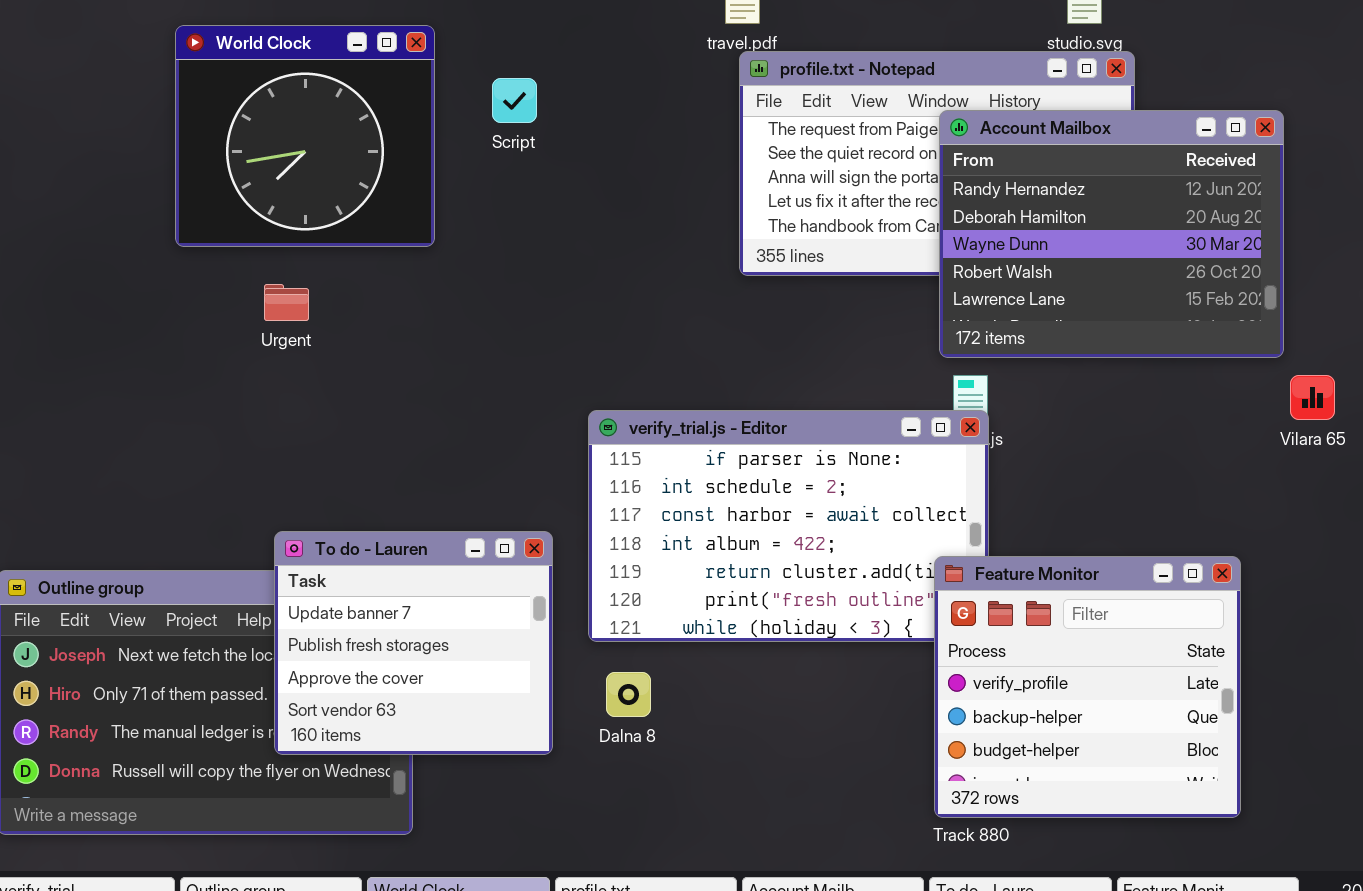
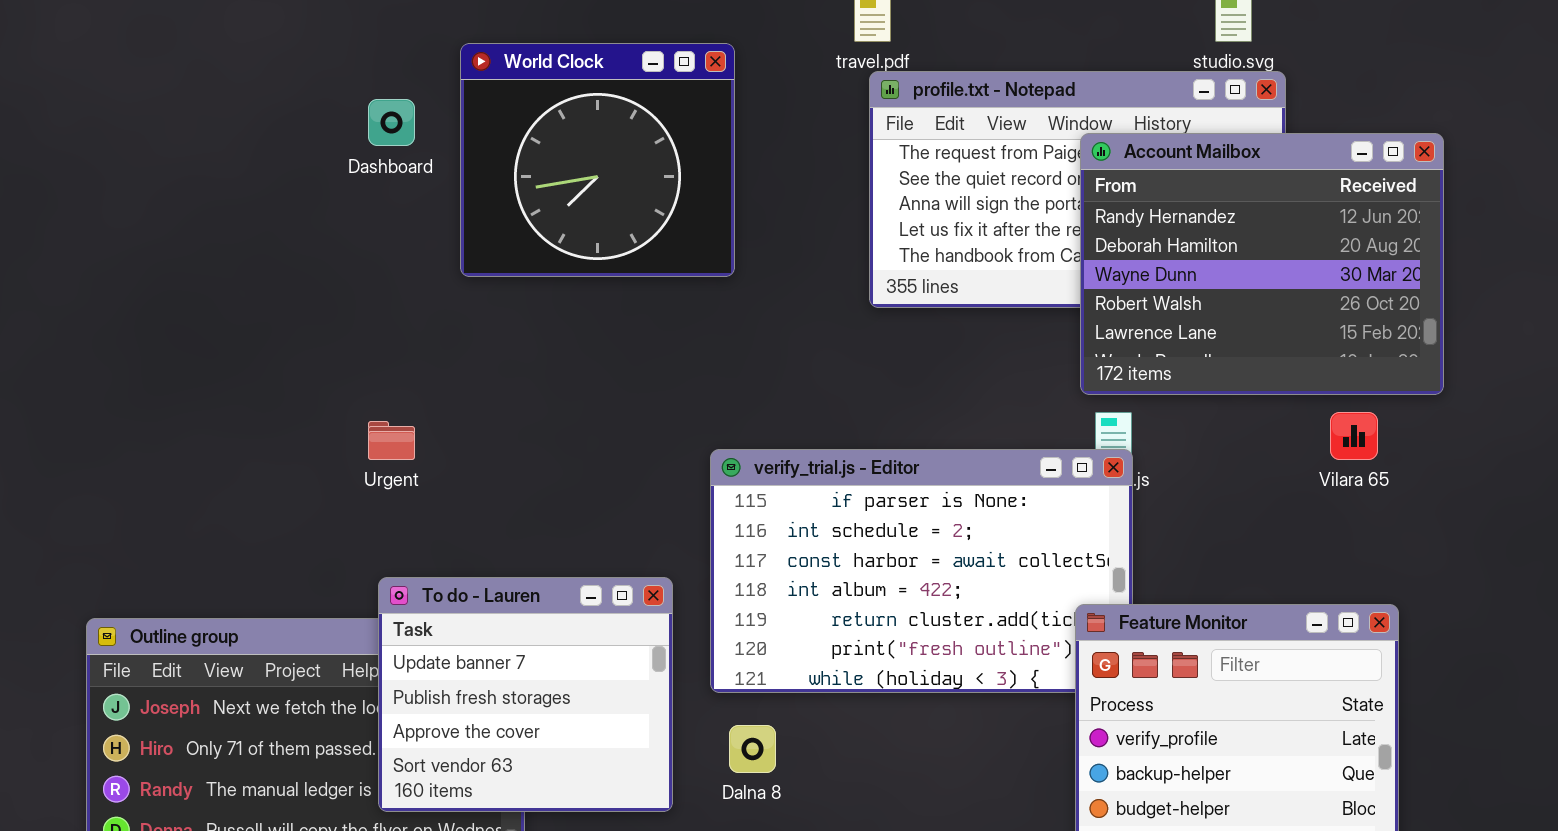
World Clock: [175,25,435,247] -> [460,43,735,277], moved
Urgent: [264,284,309,321] -> [368,421,415,460], moved
Vilara 65: [1290,375,1335,420] -> [1330,412,1378,460], moved

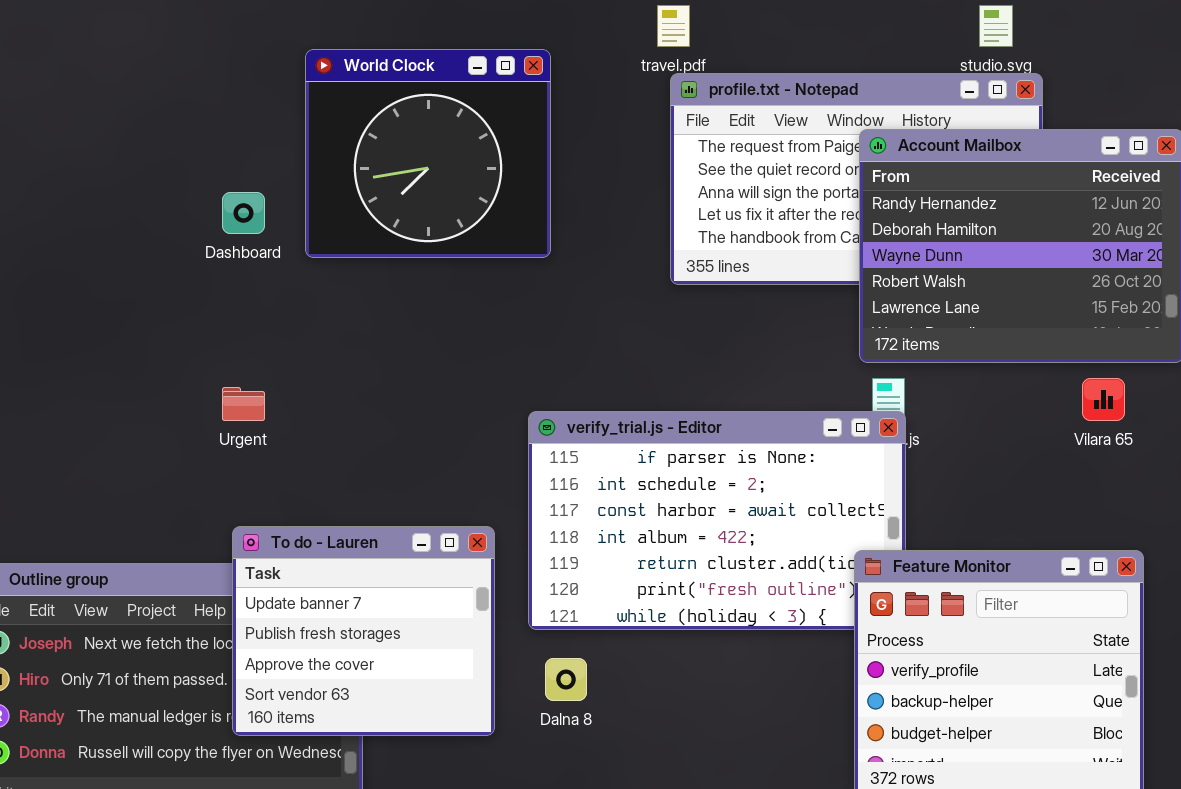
Dashboard: [368,99,415,146] -> [222,192,265,234], moved

